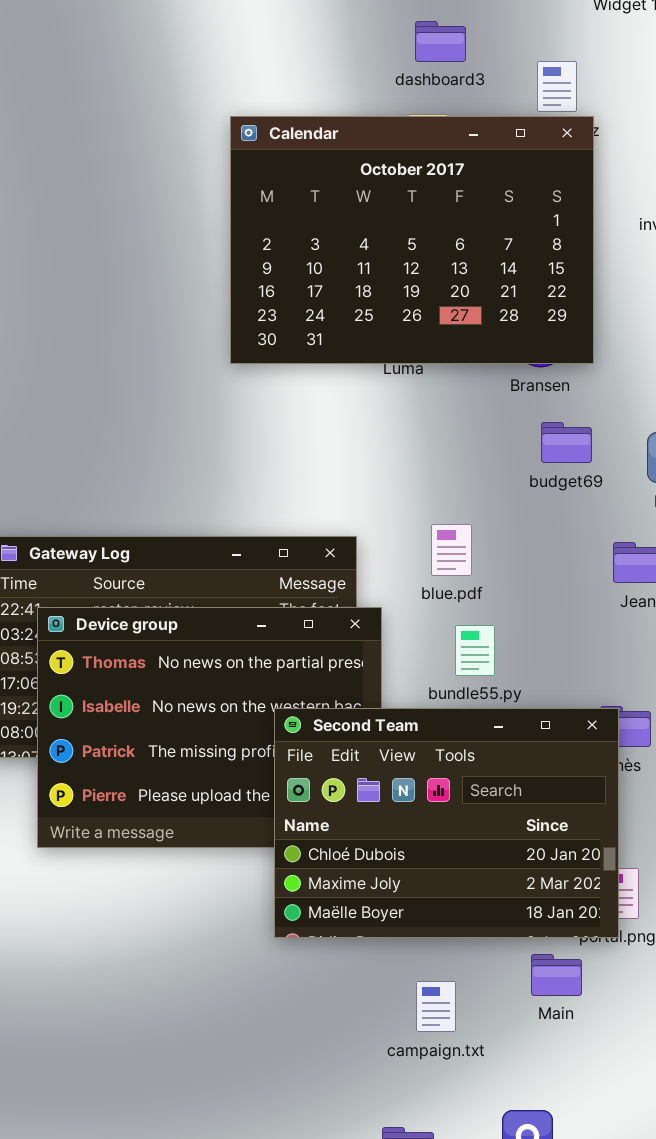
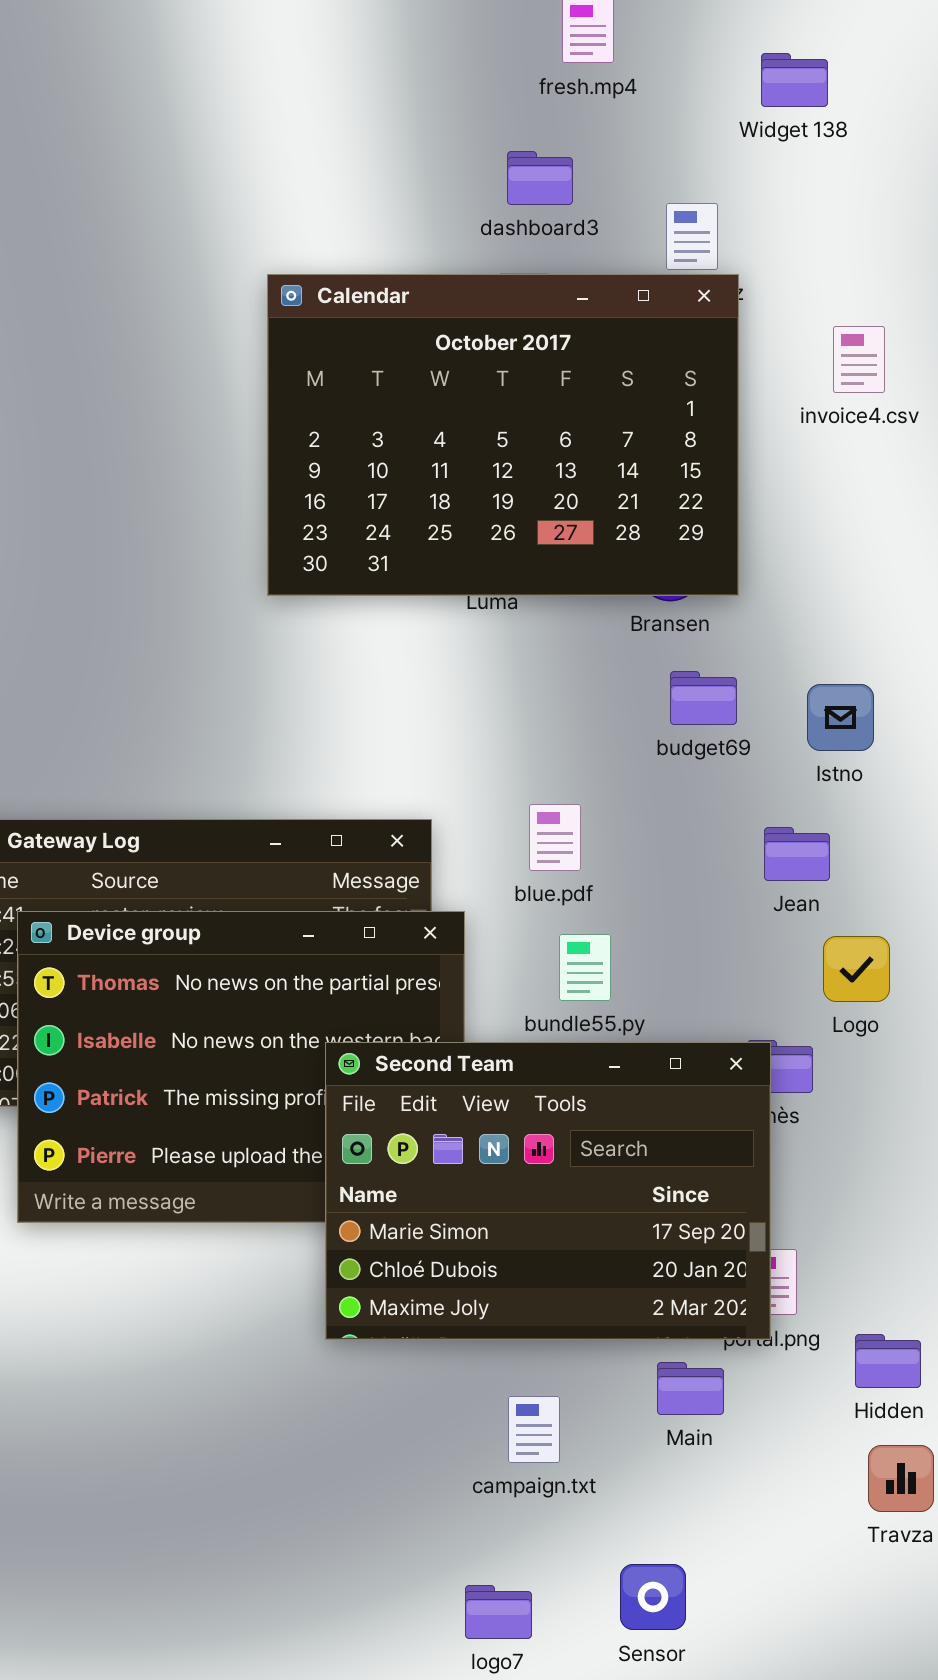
Second Team: [274,708,619,938] -> [325,1042,771,1340], scrolled up 1 row

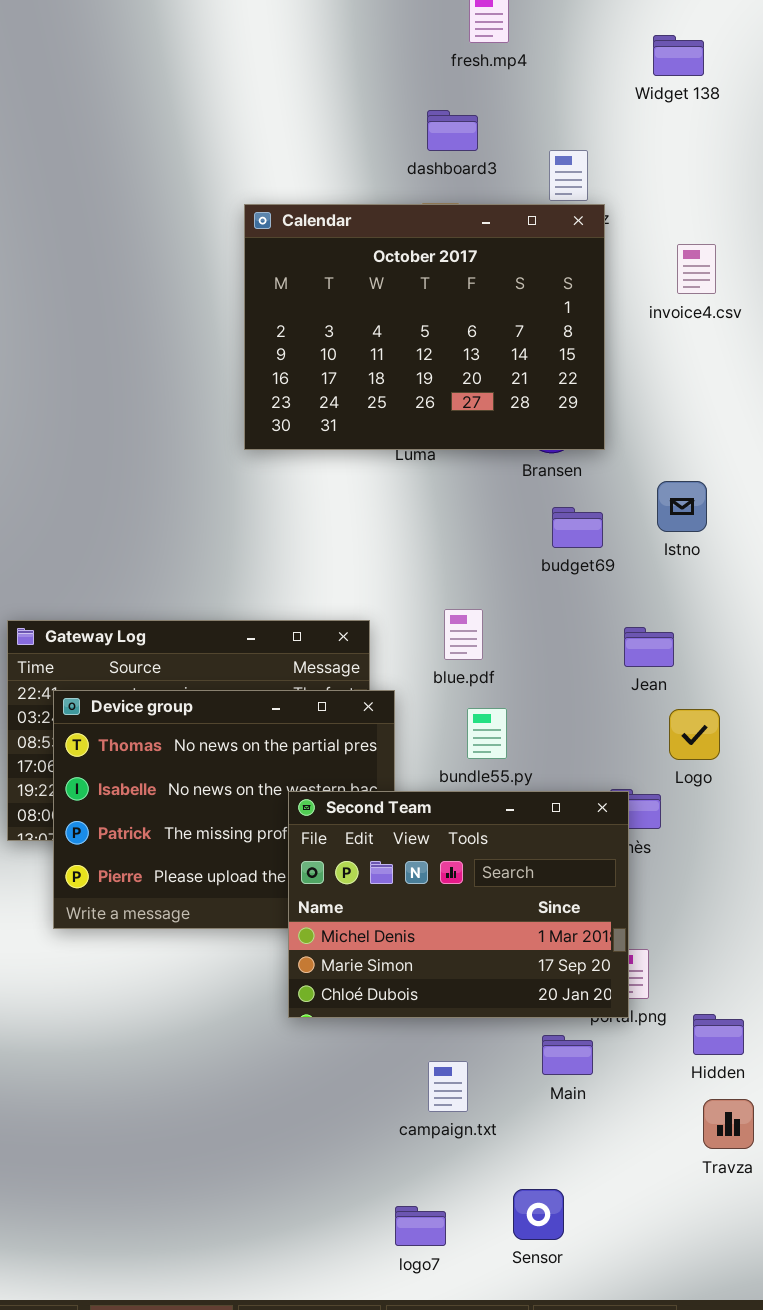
Widget 138: [761,53,828,107] -> [653,35,704,76], moved
Istno: [807,684,874,751] -> [657,481,707,532], moved
Second Team: [325,1042,771,1340] -> [288,791,629,1018], scrolled up 1 row

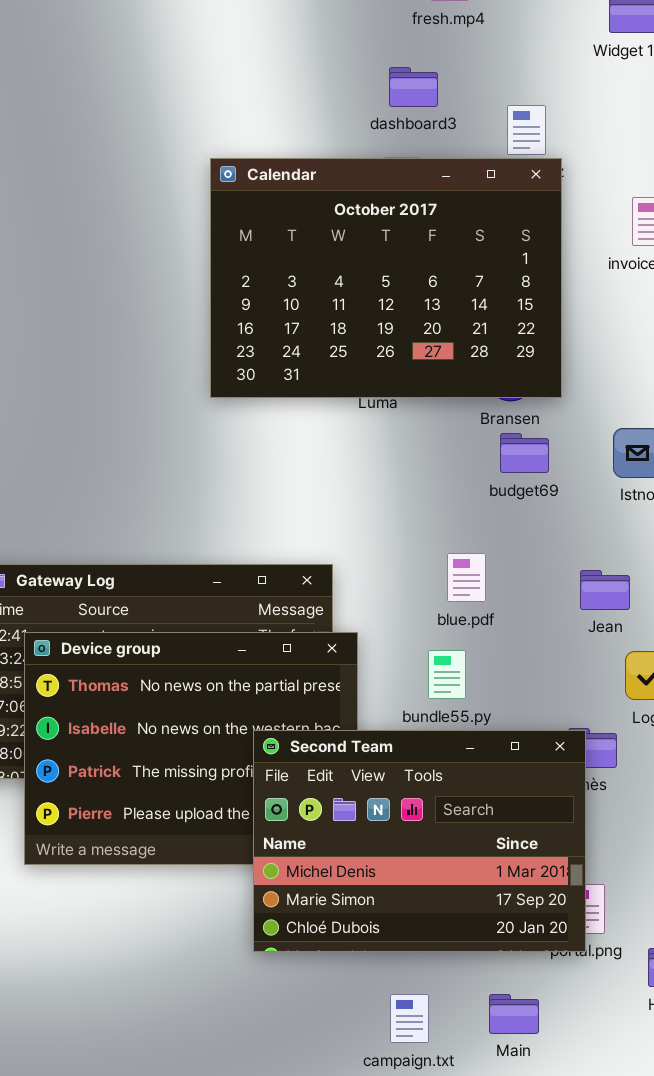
budget69: [552,507,603,548] -> [500,433,549,473], moved
blue.pdf: [444,609,483,660] -> [447,553,486,602], moved
Main: [542,1035,593,1075] -> [489,994,539,1034], moved

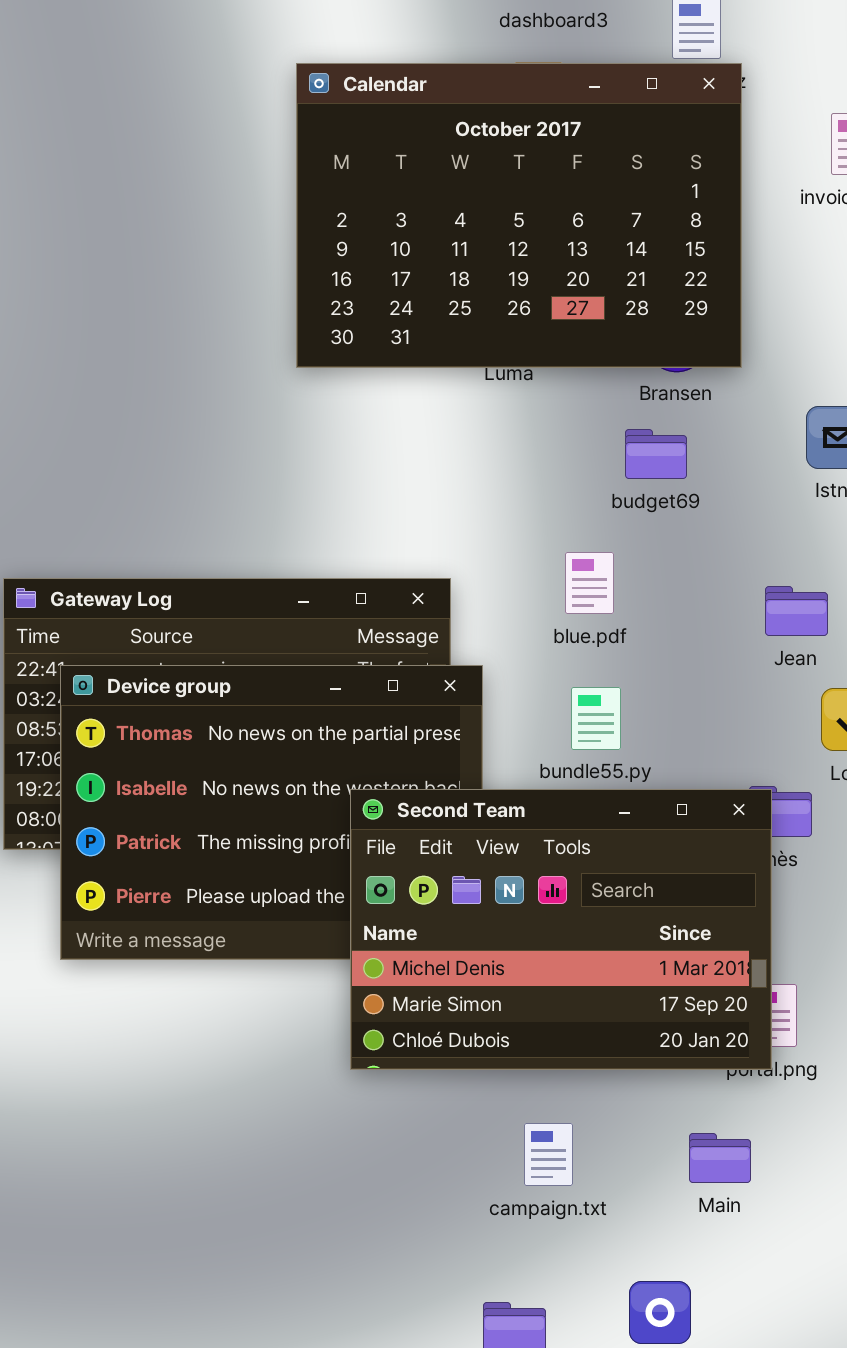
budget69: [500,433,549,473] -> [625,429,687,479], moved
blue.pdf: [447,553,486,602] -> [565,552,614,614], moved
Main: [489,994,539,1034] -> [689,1133,751,1183], moved

